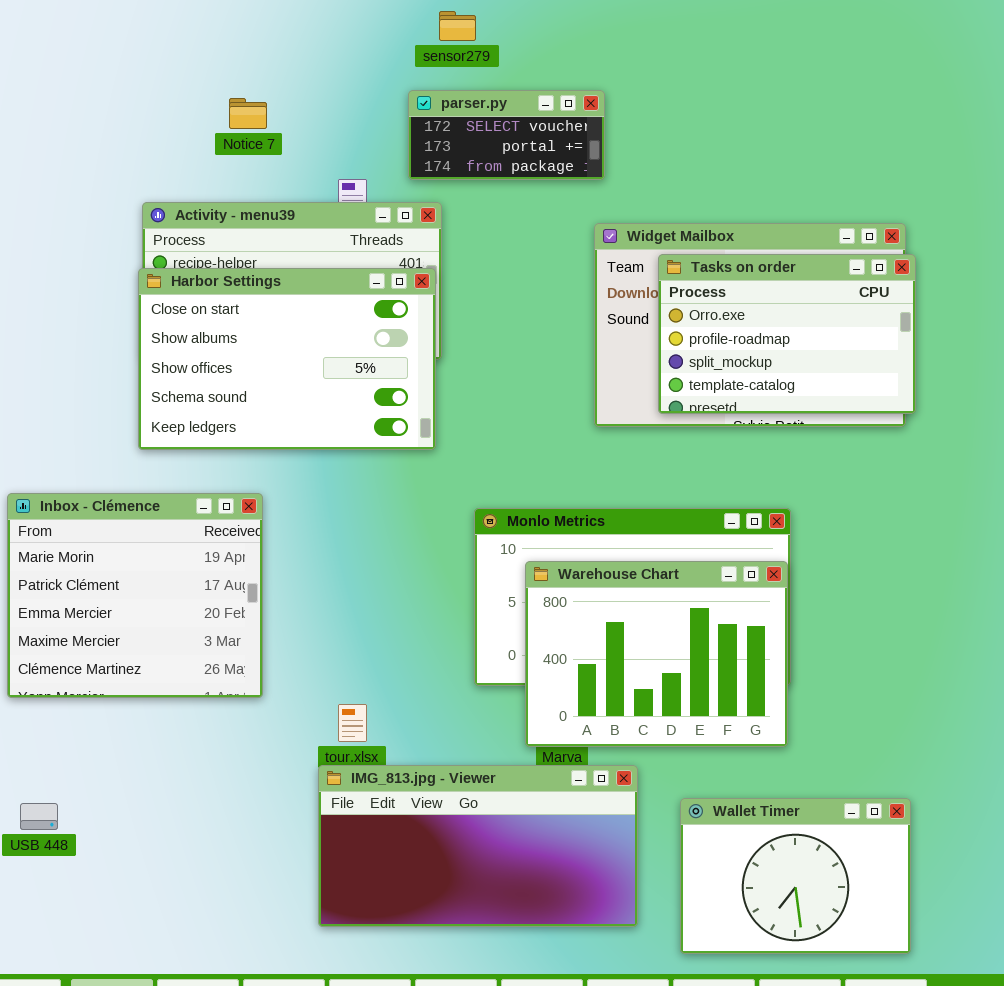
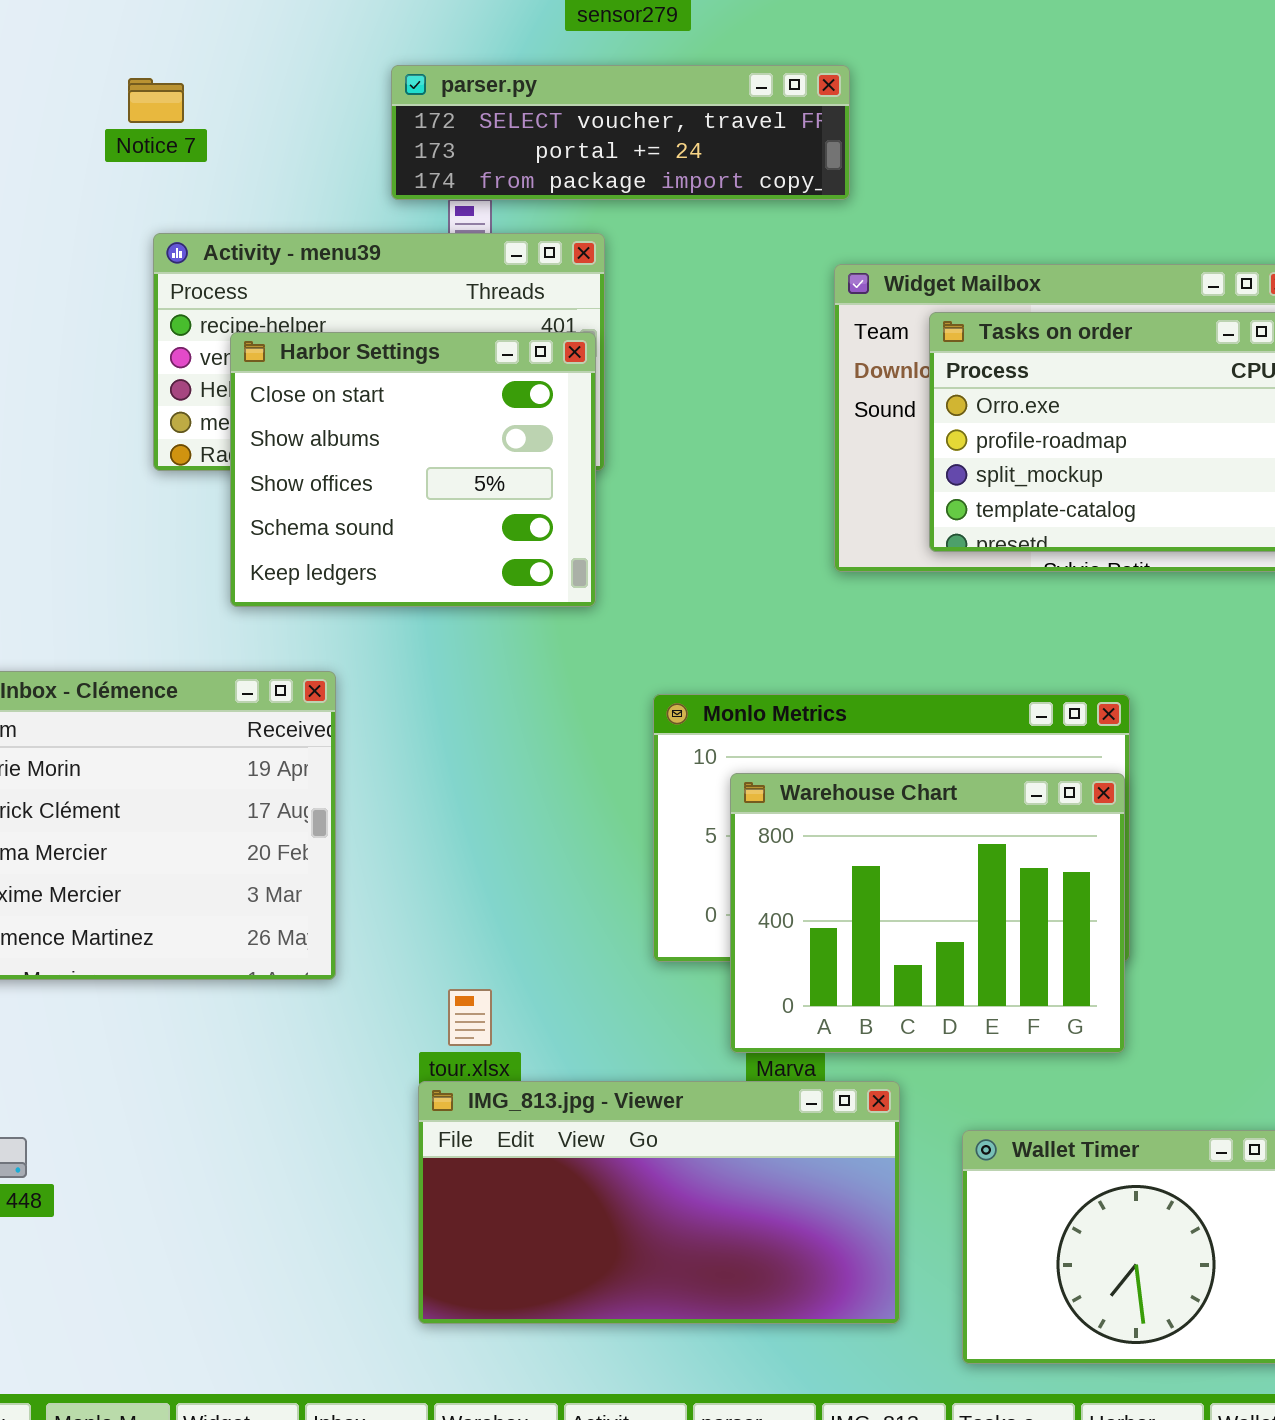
parser.py: [408,90,605,180] -> [391,65,850,200], resized
Notice 7: [229,98,267,129] -> [128,78,184,123], moved
Harbor Settings: [138,268,436,450] -> [230,332,596,607], resized

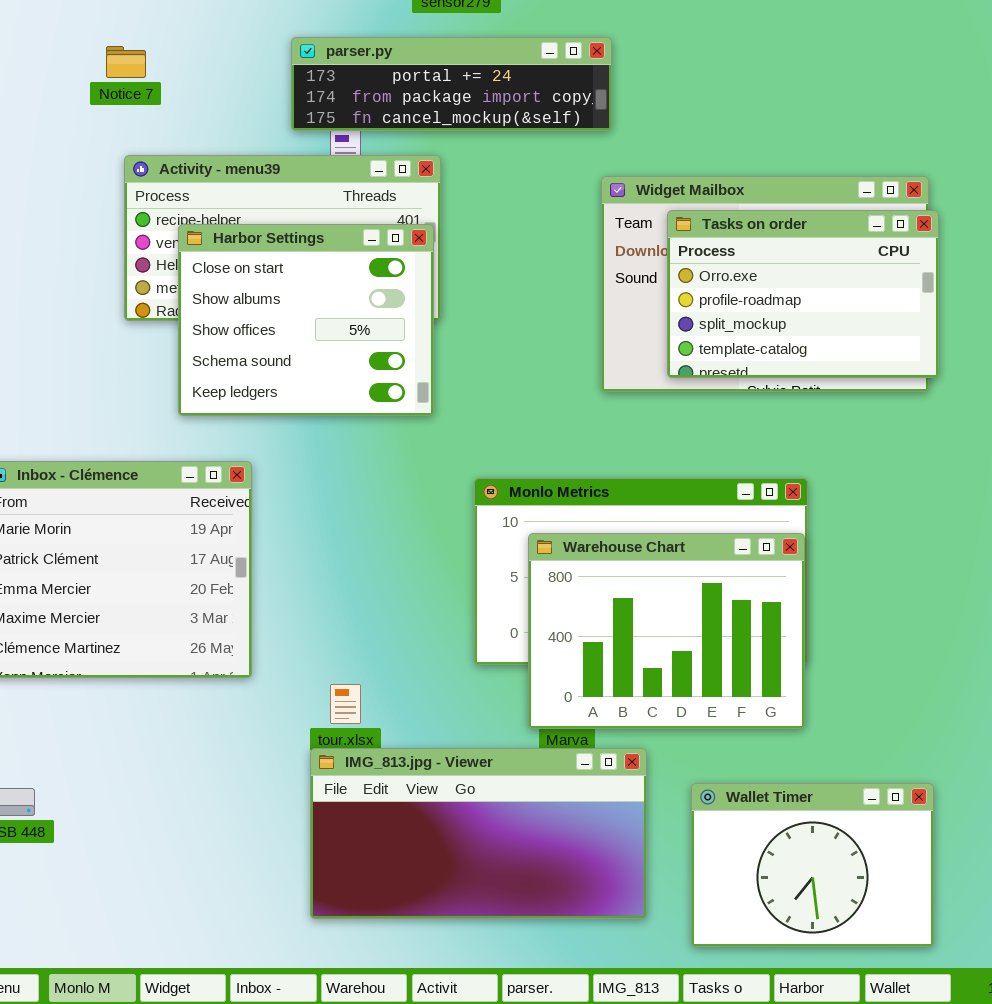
parser.py: [391,65,850,200] -> [291,37,612,131], scrolled down 1 row

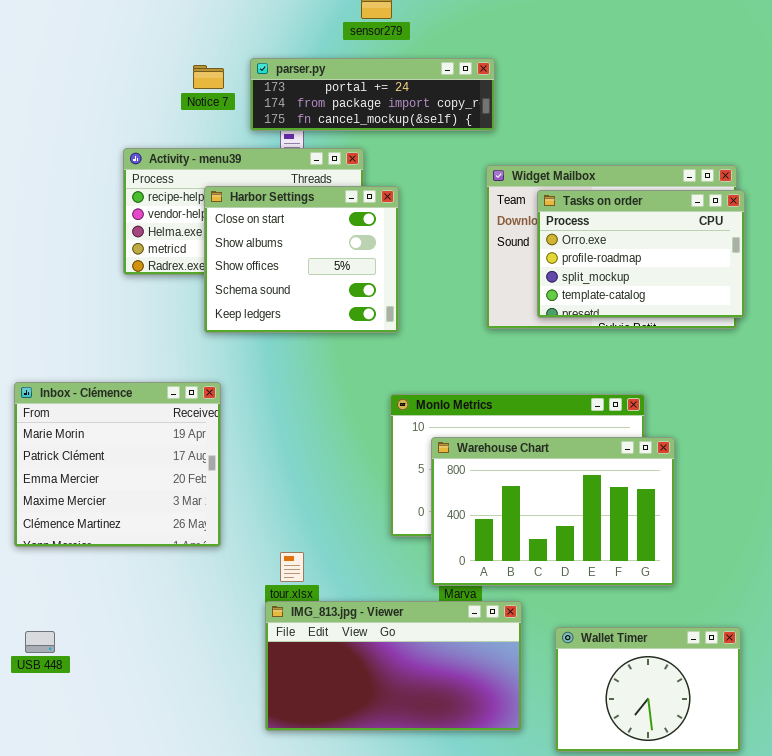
Notice 7: [106,46,146,78] -> [193,65,224,89], moved
Harbor Settings: [178,224,434,416] -> [204,186,399,333], moved
Warehouse Chart: [528,533,805,729] -> [431,437,675,586], resized

